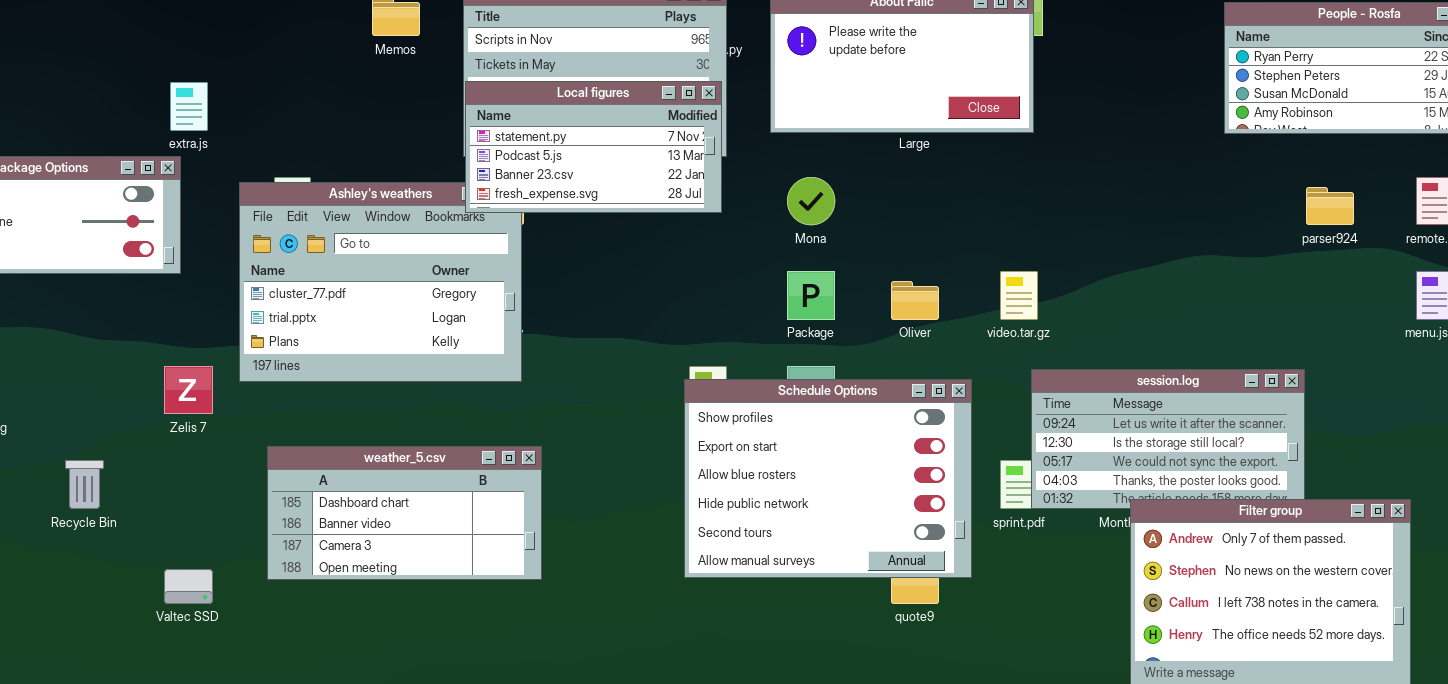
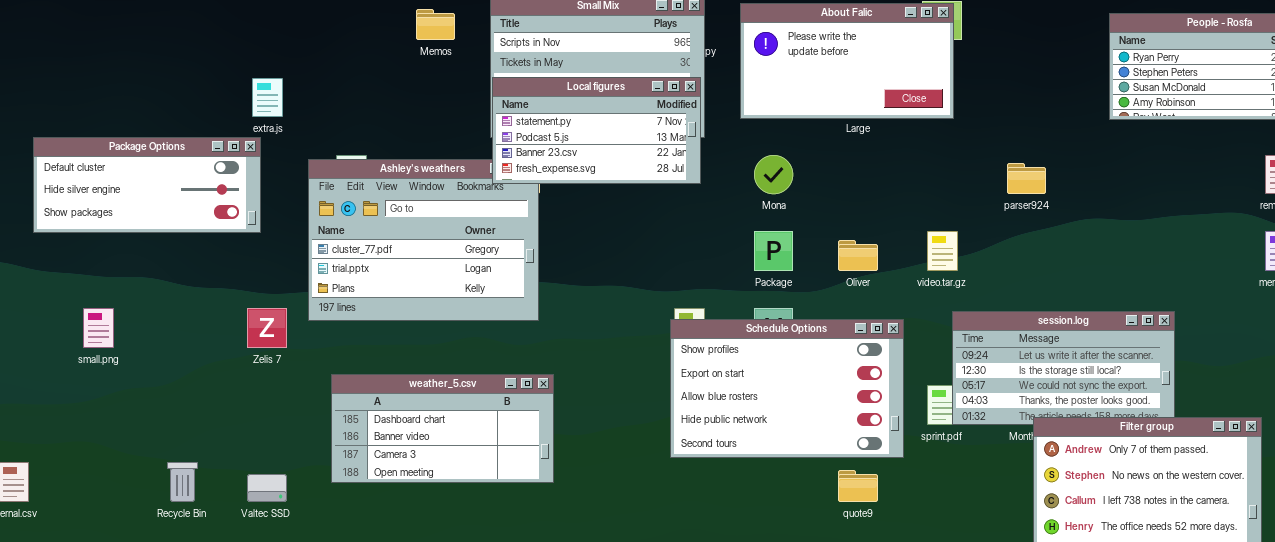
parser924: [1306,187,1354,225] -> [1007,163,1046,194], moved
Schedule Options: [684,379,972,578] -> [670,319,904,458], resized
Recycle Bin: [65,460,104,509] -> [167,462,198,502], moved

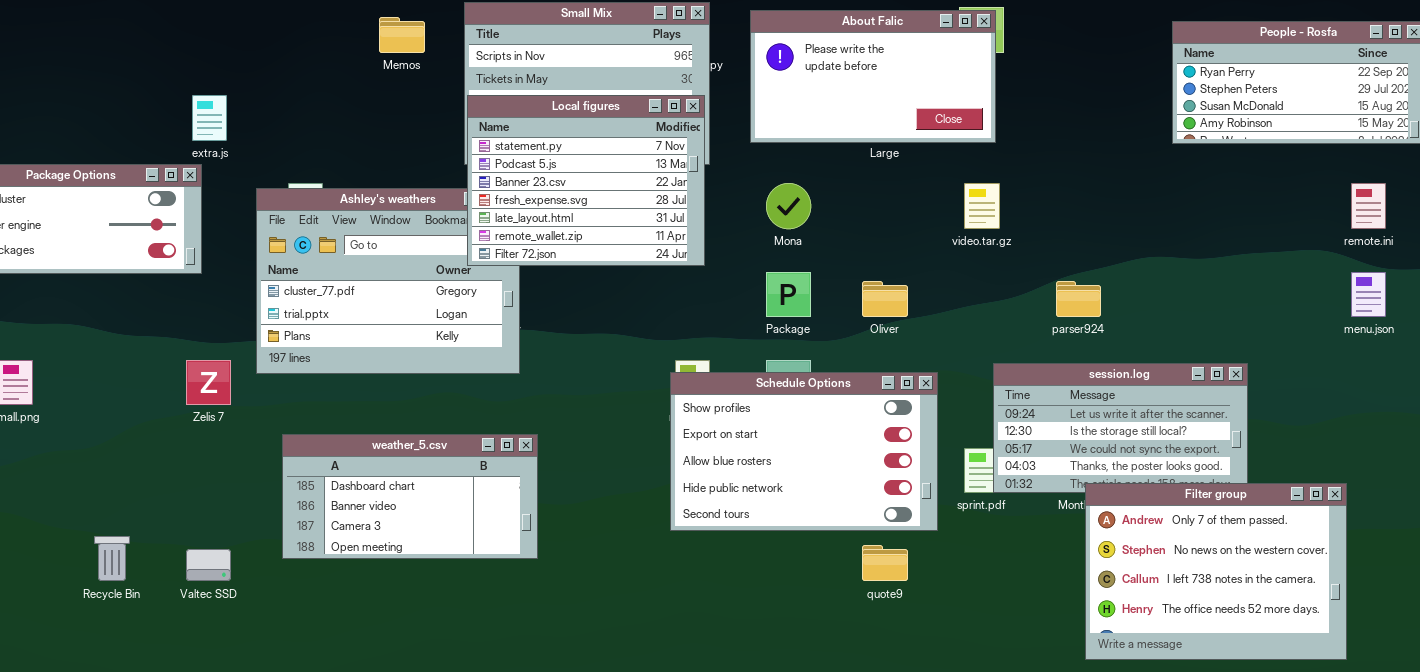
Local figures: [492,77,701,184] -> [467,95,705,266], resized
parser924: [1007,163,1046,194] -> [1056,281,1101,317], moved
video.tar.gz: [927,231,958,271] -> [964,183,1000,229], moved

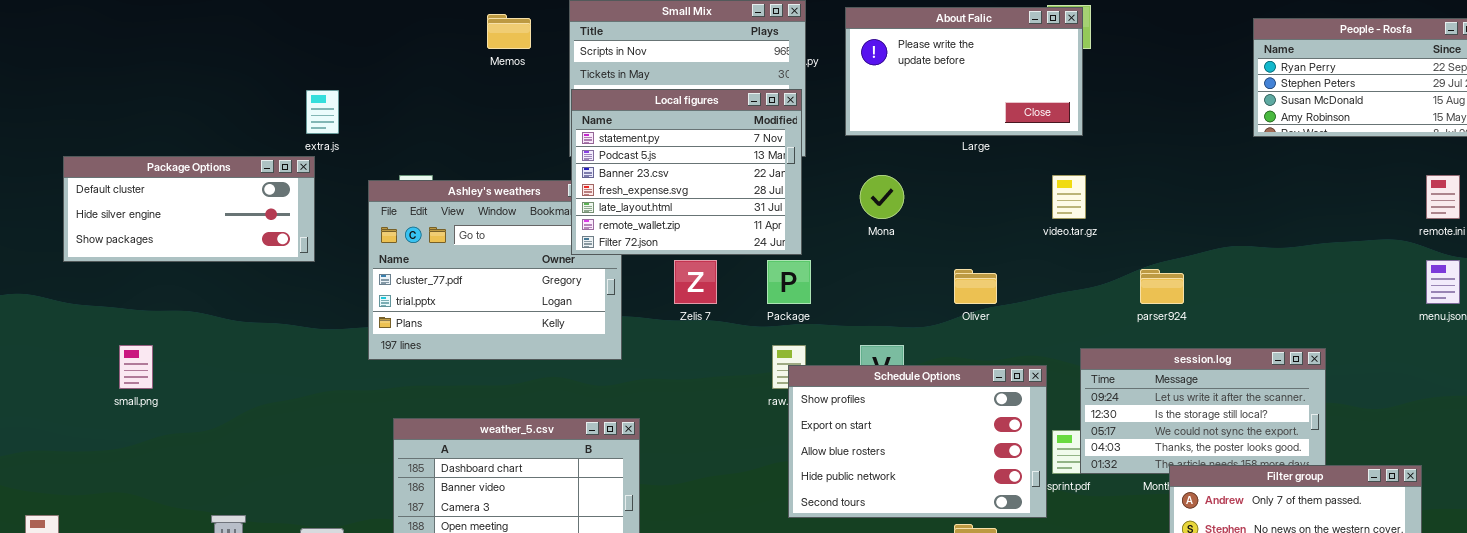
Package: [766,272,811,317] -> [767,260,811,304], moved
Zelis 7: [186,360,231,405] -> [674,260,717,304], moved
Schedule Options: [670,372,938,531] -> [788,365,1047,518], moved

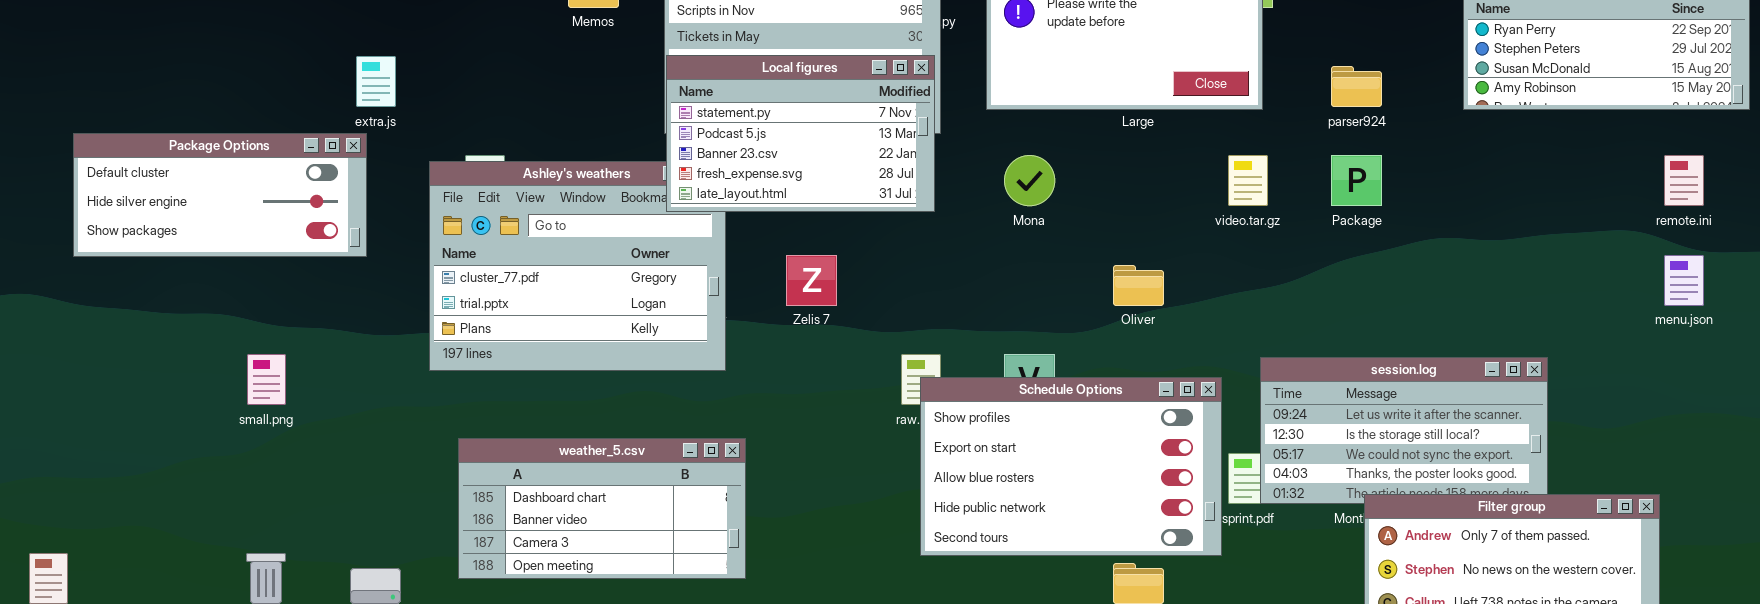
Local figures: [571,89,802,255] -> [666,55,935,212], resized
Package: [767,260,811,304] -> [1331,155,1382,206], moved
parser924: [1140,269,1184,304] -> [1331,66,1382,107], moved
small.png: [119,345,153,389] -> [247,354,286,405], moved

